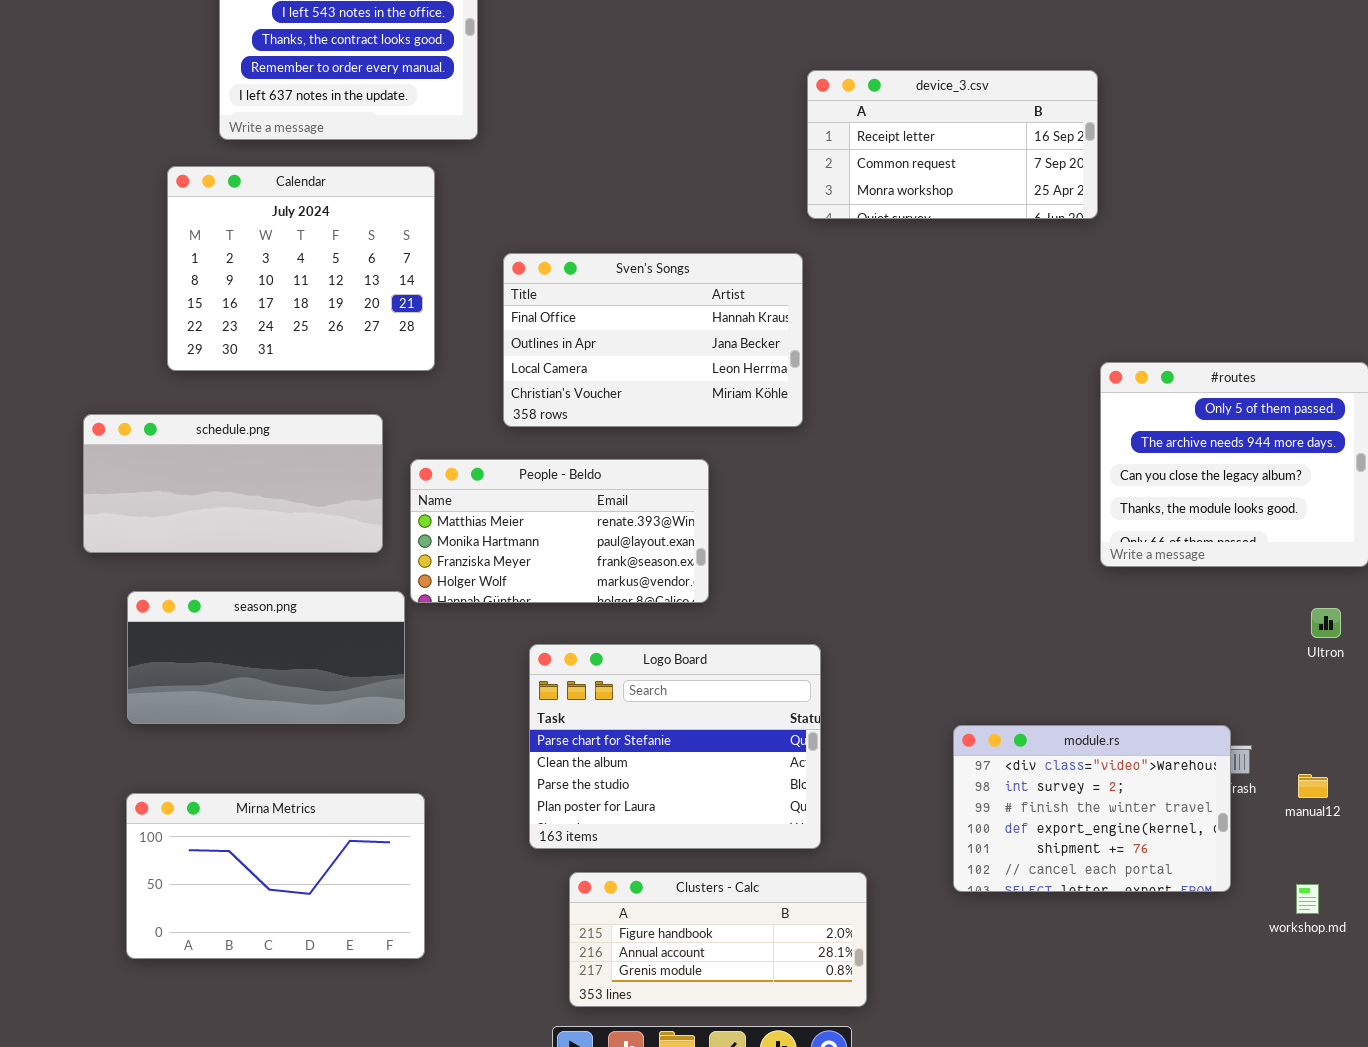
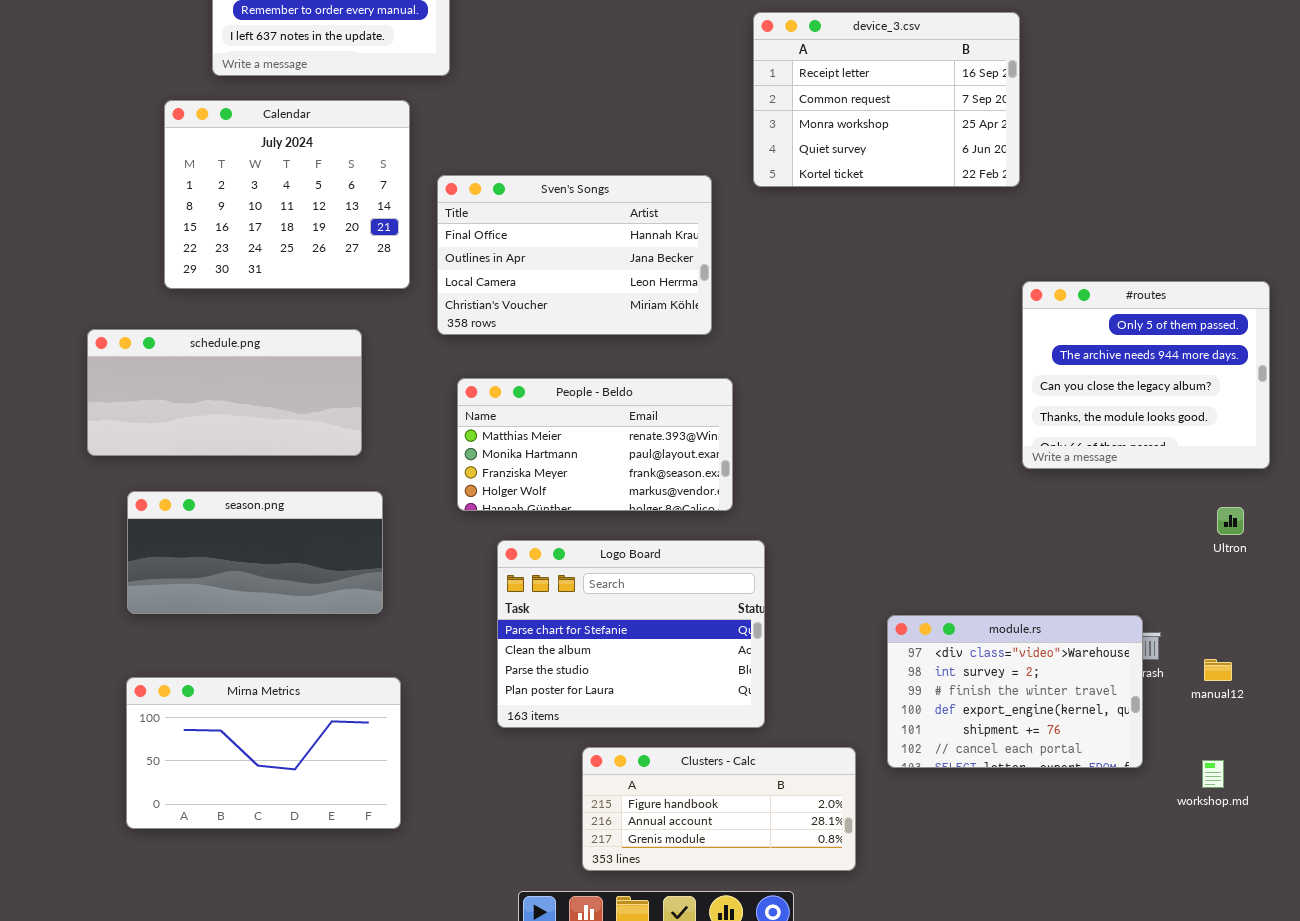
device_3.csv: [807,70,1098,219] -> [753,12,1020,187], resized
Sven's Songs: [503,253,803,427] -> [437,175,712,335], moved
People - Beldo: [410,459,709,603] -> [457,378,733,511], moved
Clusters - Calc: [569,872,867,1007] -> [582,747,856,871], moved

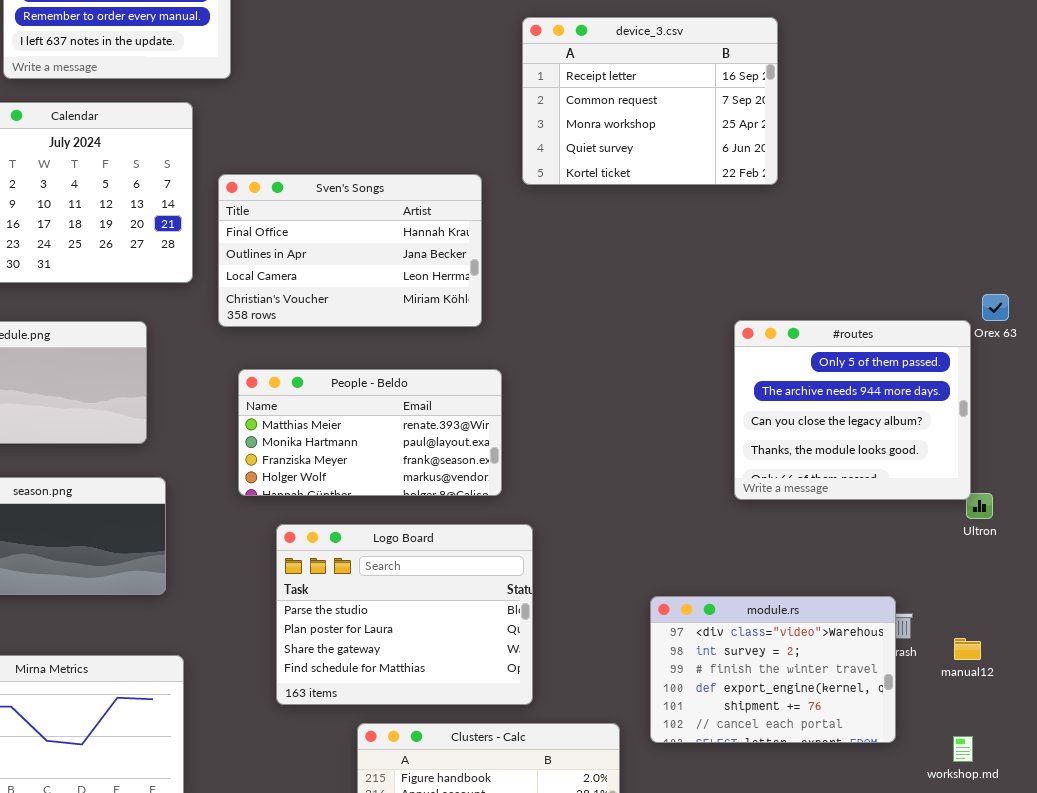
#routes: [1022,281,1270,469] -> [734,320,971,500], moved
Logo Board: [497,540,765,728] -> [276,524,533,705], scrolled down 2 rows

